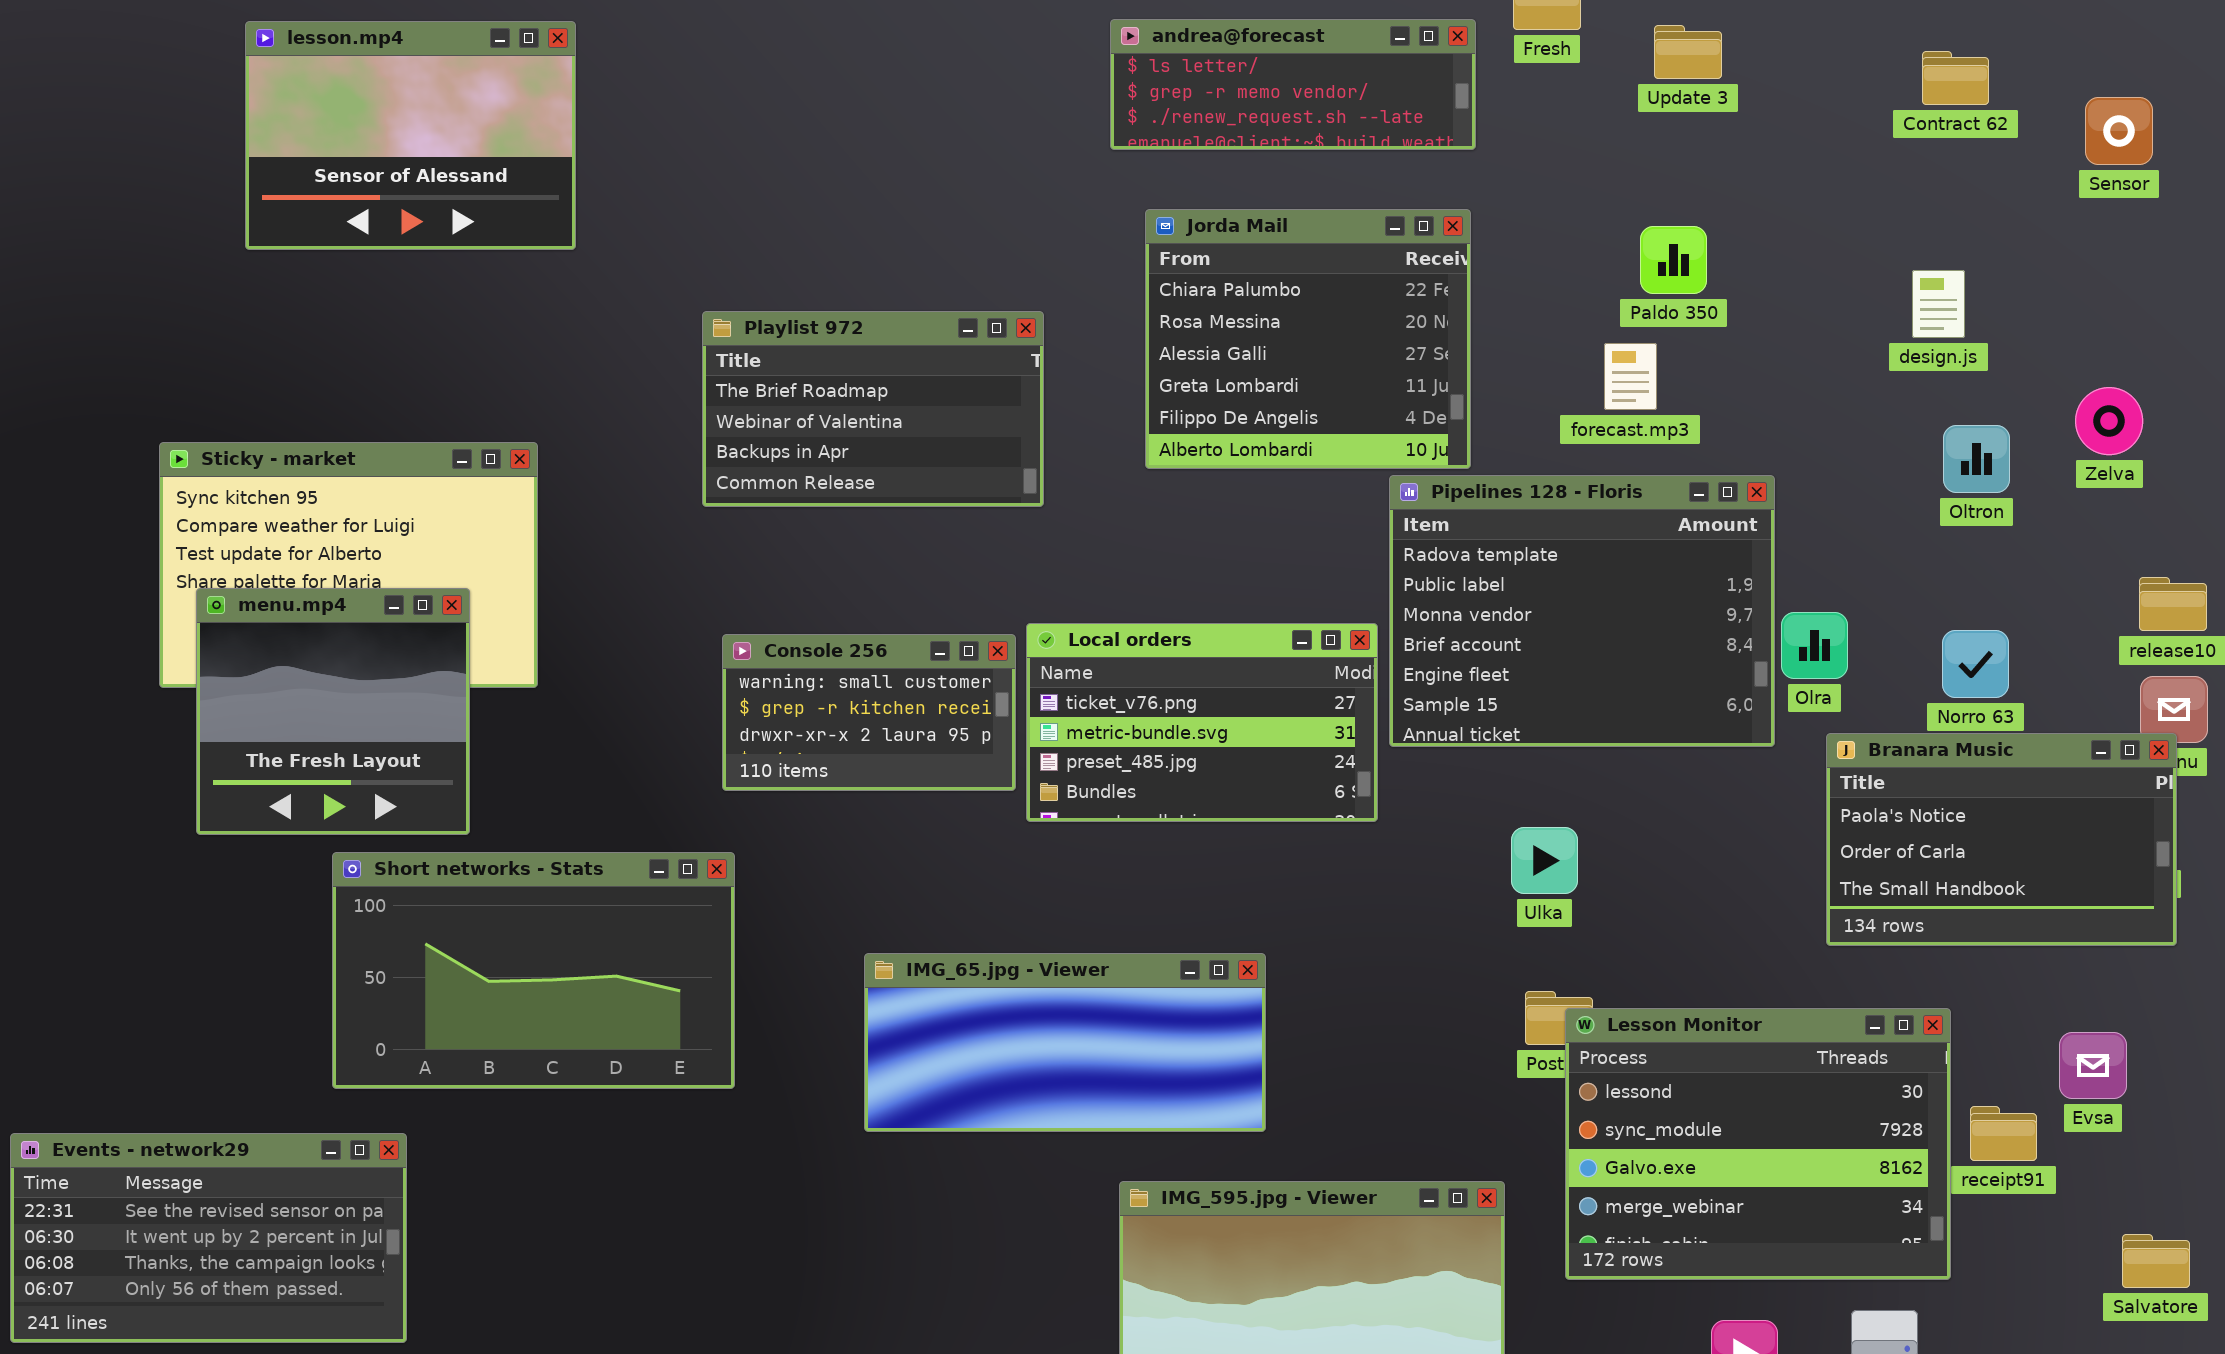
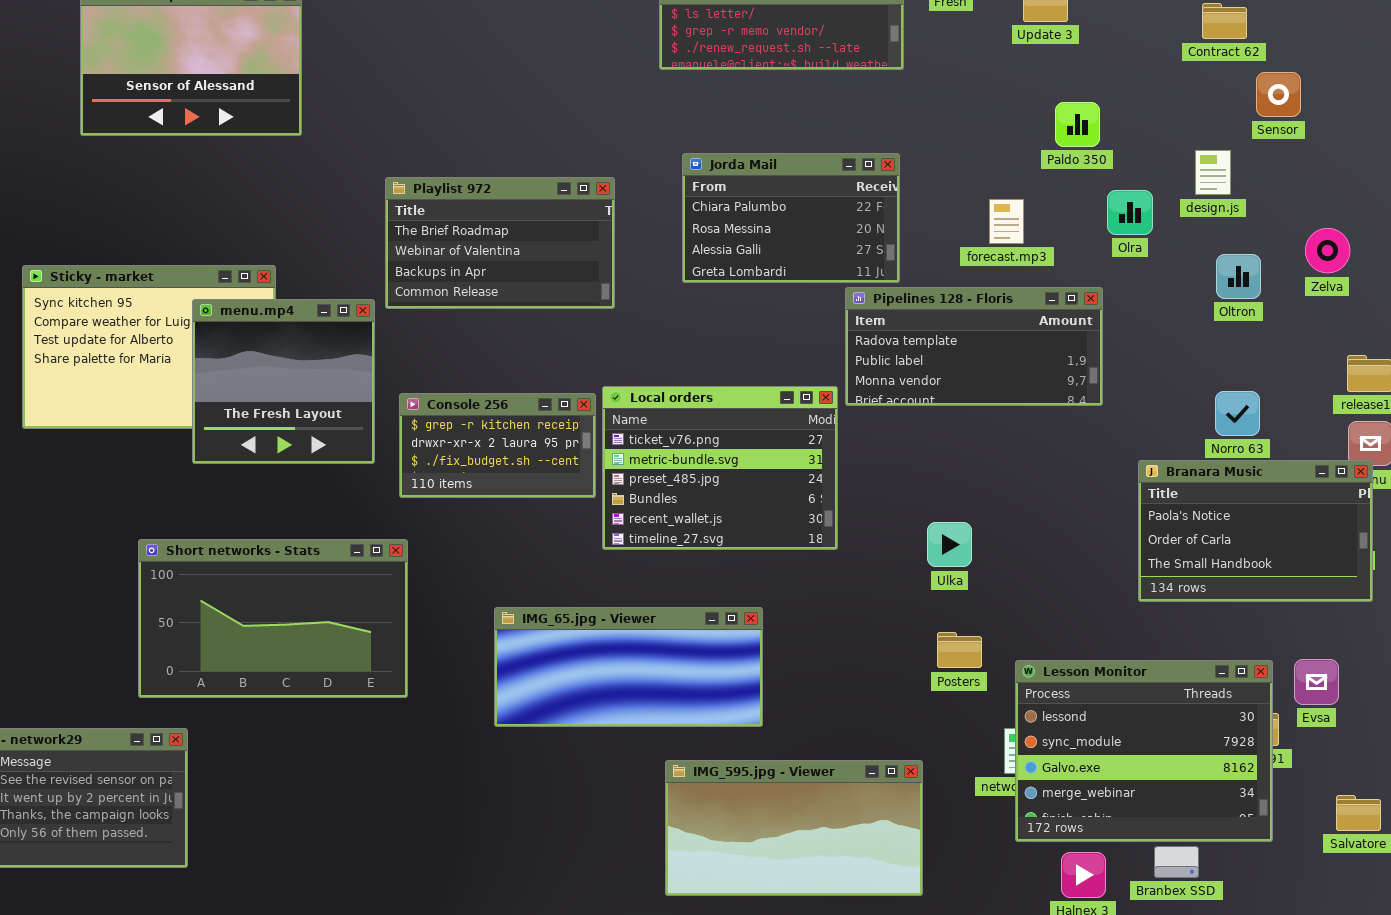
Sensor: [2085,97,2153,165] -> [1256,72,1301,117], moved
Jorda Mail: [1145,209,1471,469] -> [682,153,900,283], resized
Paldo 350: [1640,226,1707,294] -> [1055,102,1100,147], moved
Pipelines 128 - Floris: [1389,475,1775,747] -> [845,287,1103,406], resized
menu.mp4: [196,588,470,835] -> [192,299,375,464], moved
Olra: [1781,612,1848,679] -> [1107,190,1153,235], moved
Local orders: [1026,623,1378,822] -> [602,386,838,550], resized
Console 256: [722,634,1016,791] -> [399,393,596,498], scrolled down 1 row
Lesson Monitor: [1565,1008,1951,1280] -> [1015,660,1273,842], moved

